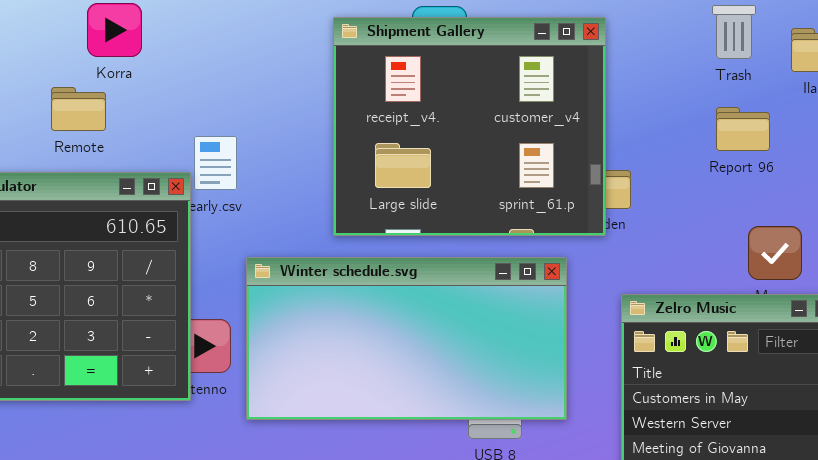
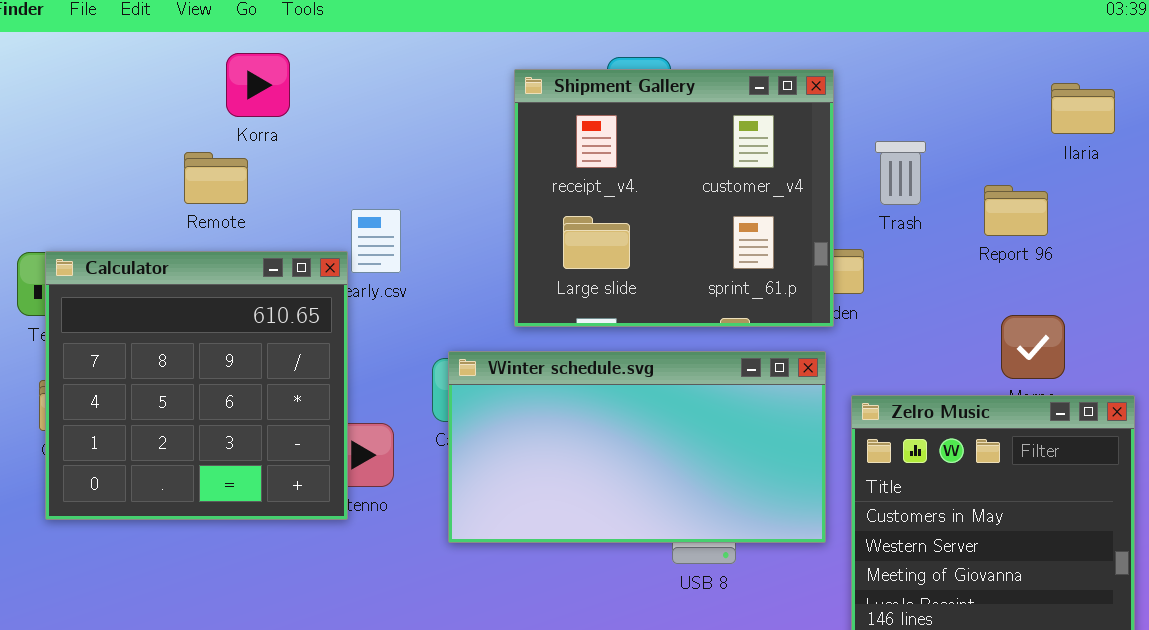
Trash: [712,5,756,59] -> [875,141,926,205], moved
Report 96: [716,107,770,151] -> [984,185,1048,236], moved
Winter schedule.svg: [246,257,567,420] -> [448,351,826,543], moved

